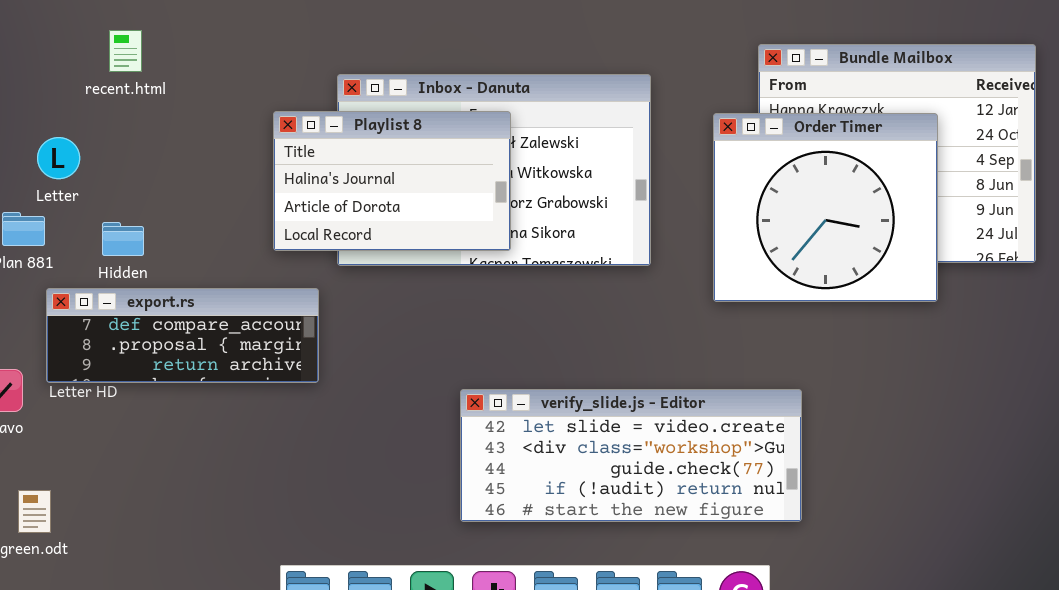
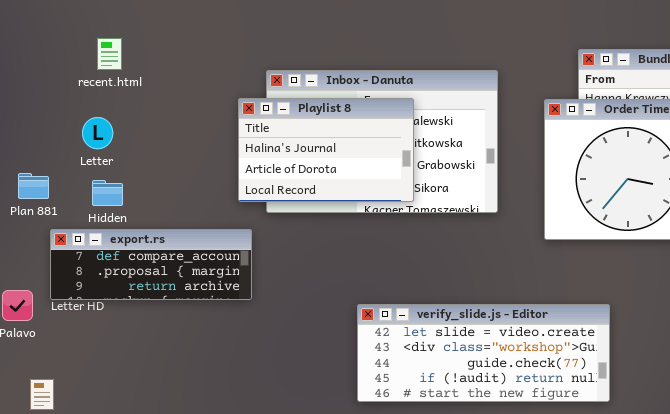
Playlist 8: [273,111,511,251] -> [238,98,414,202], moved
Letter: [37,137,80,179] -> [82,117,113,149], moved

